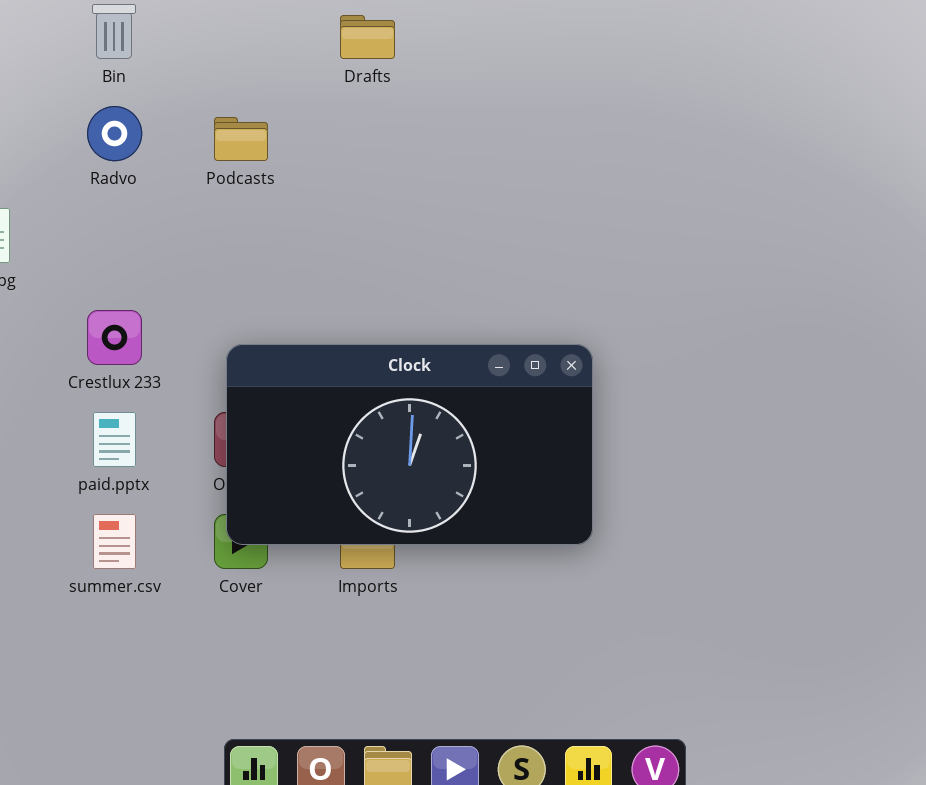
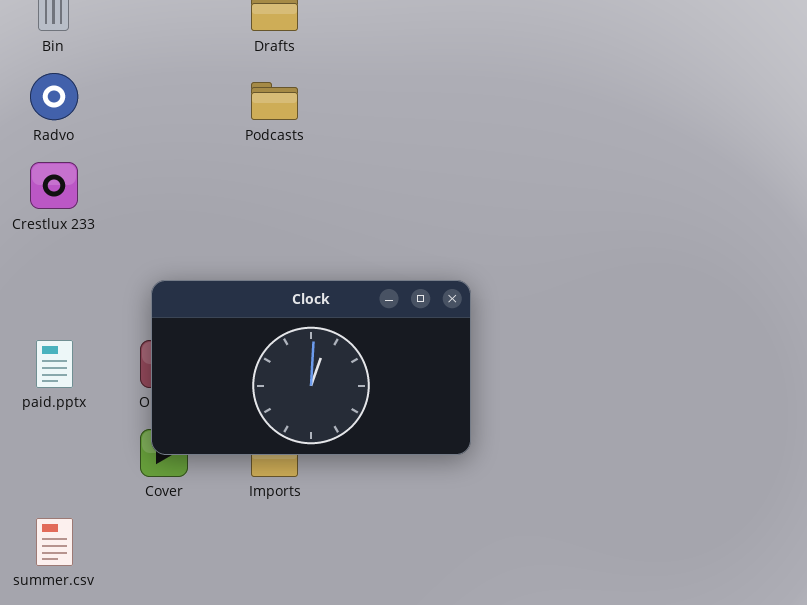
Podcasts: [214,117,268,161] -> [251,82,298,120], moved
Crestlux 233: [87,310,142,365] -> [30,162,78,209], moved
summer.csv: [93,514,136,569] -> [36,518,73,566], moved

